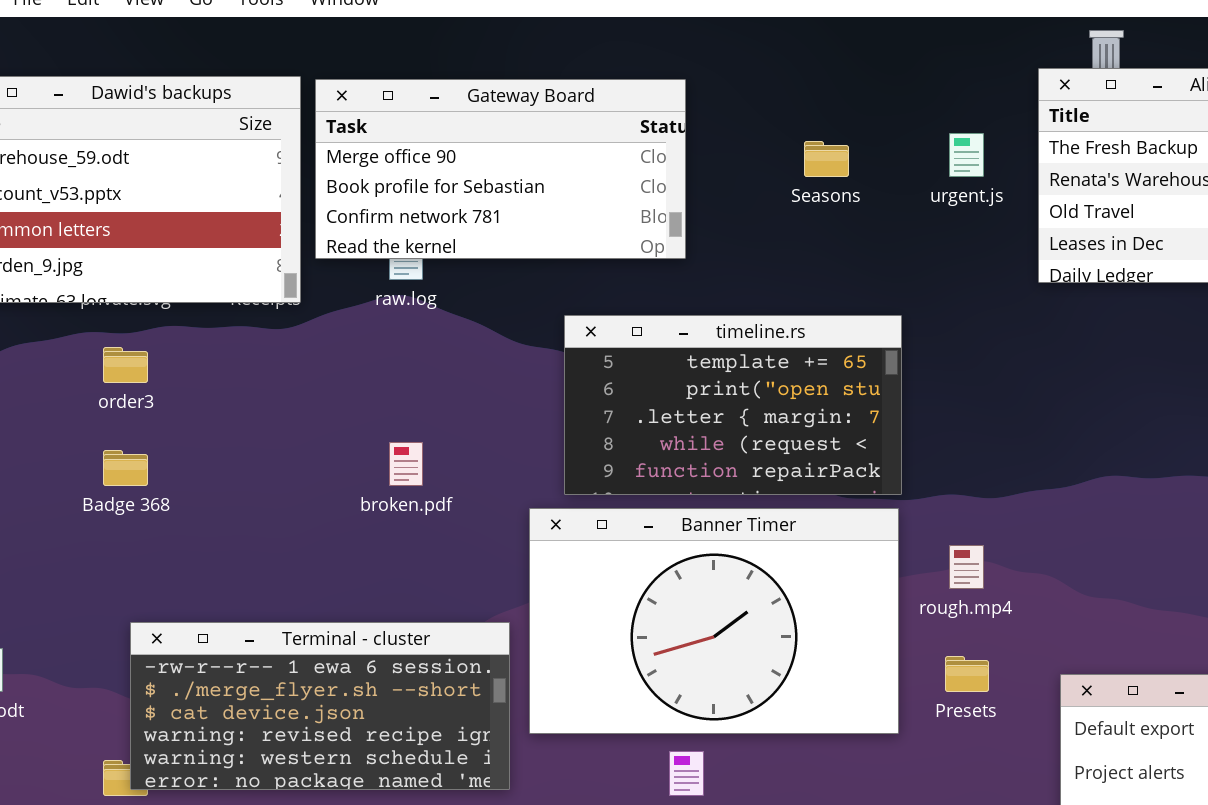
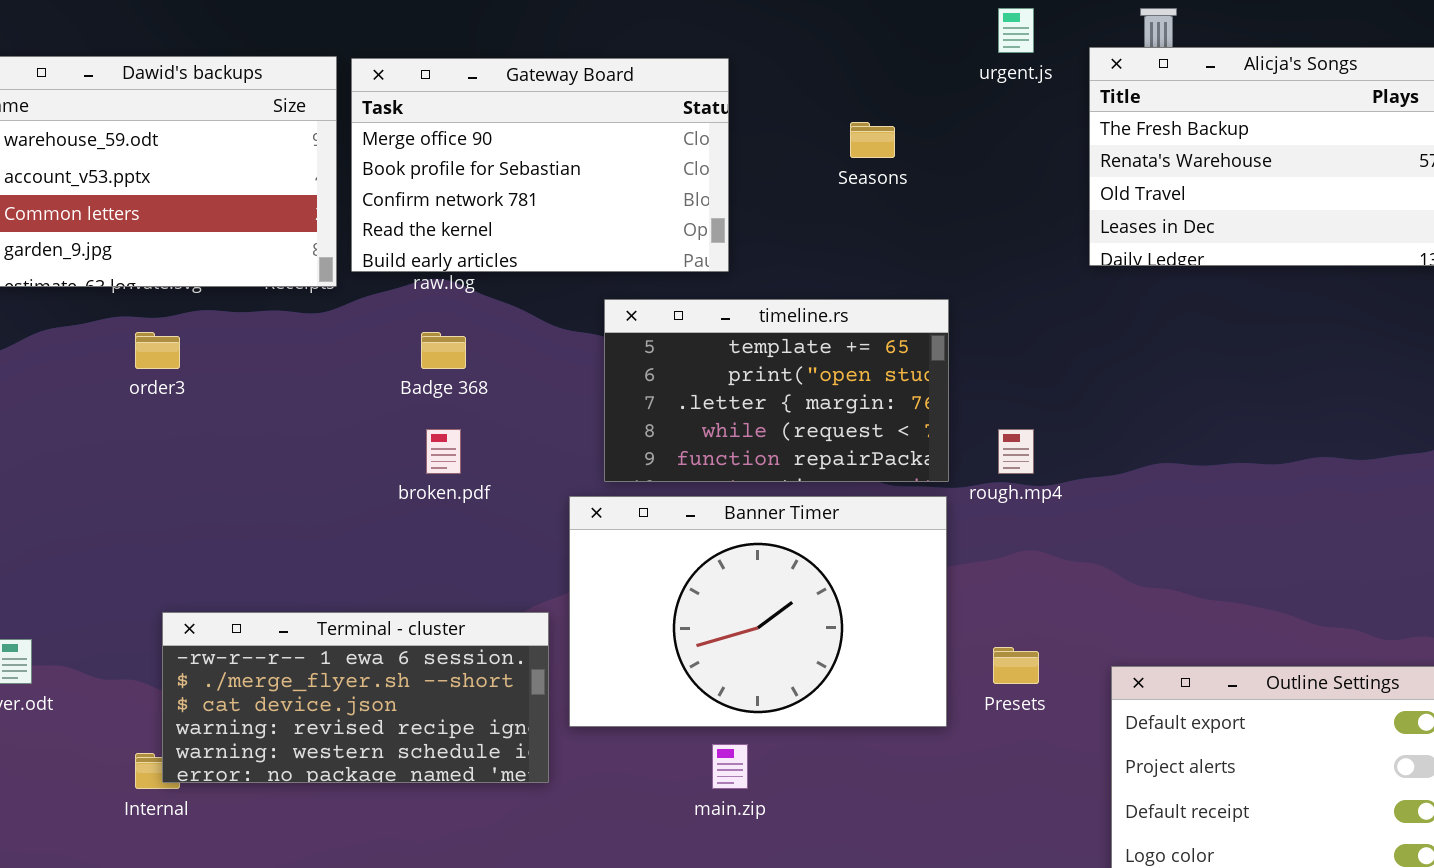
Gateway Board: [315,79,686,259] -> [351,58,729,272], resized
urgent.js: [949,133,984,177] -> [998,8,1034,53], moved
Badge 368: [103,450,148,486] -> [421,332,466,369], moved
rough.mp4: [949,545,984,589] -> [998,429,1034,474], moved

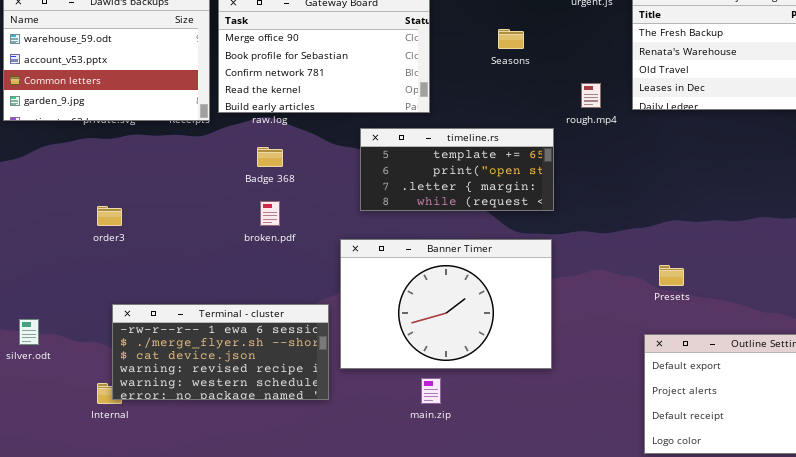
timeline.rs: [604,299,949,482] -> [360,128,554,211], resized
order3: [135,332,180,369] -> [97,206,122,226], moved
rough.mp4: [998,429,1034,474] -> [581,83,601,108], moved
Presets: [993,647,1039,684] -> [659,265,684,286], moved

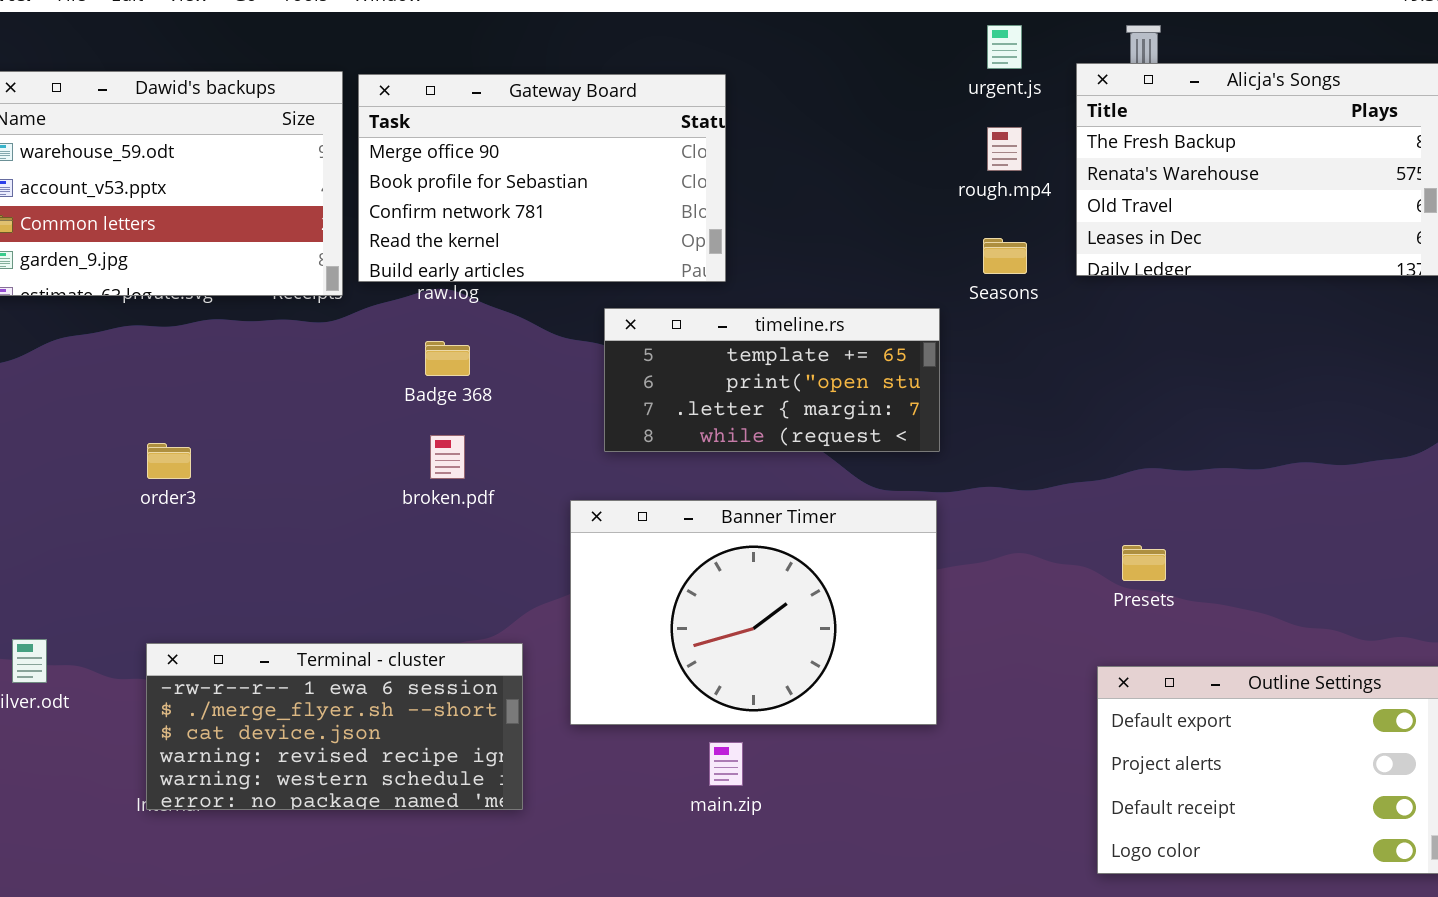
Seasons: [498,29,524,49] -> [983,238,1027,274], moved
rough.mp4: [581,83,601,108] -> [987,127,1022,171], moved
Terminal - cluster: [112,304,329,400] -> [146,643,523,810], moved

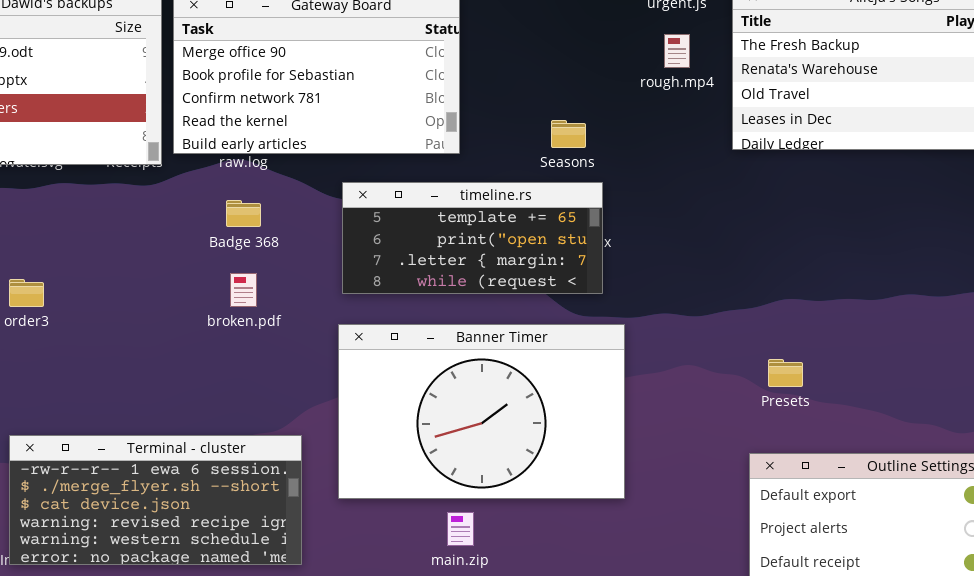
Seasons: [983,238,1027,274] -> [551,120,586,148], moved
timeline.rs: [604,308,940,452] -> [342,182,603,294], moved

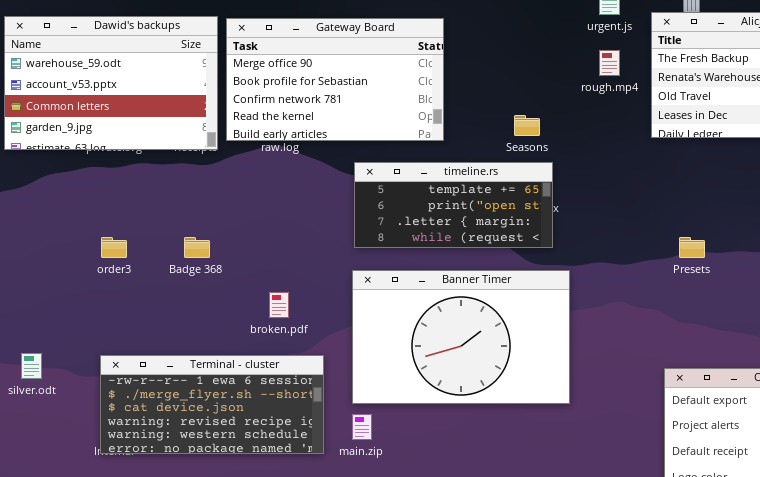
Badge 368: [226,200,261,227] -> [184,237,210,258], moved
broken.pdf: [230,273,257,307] -> [269,292,289,318], moved
Presets: [768,359,803,387] -> [679,237,705,258], moved
main.zip: [447,512,474,546] -> [352,414,372,440], moved

